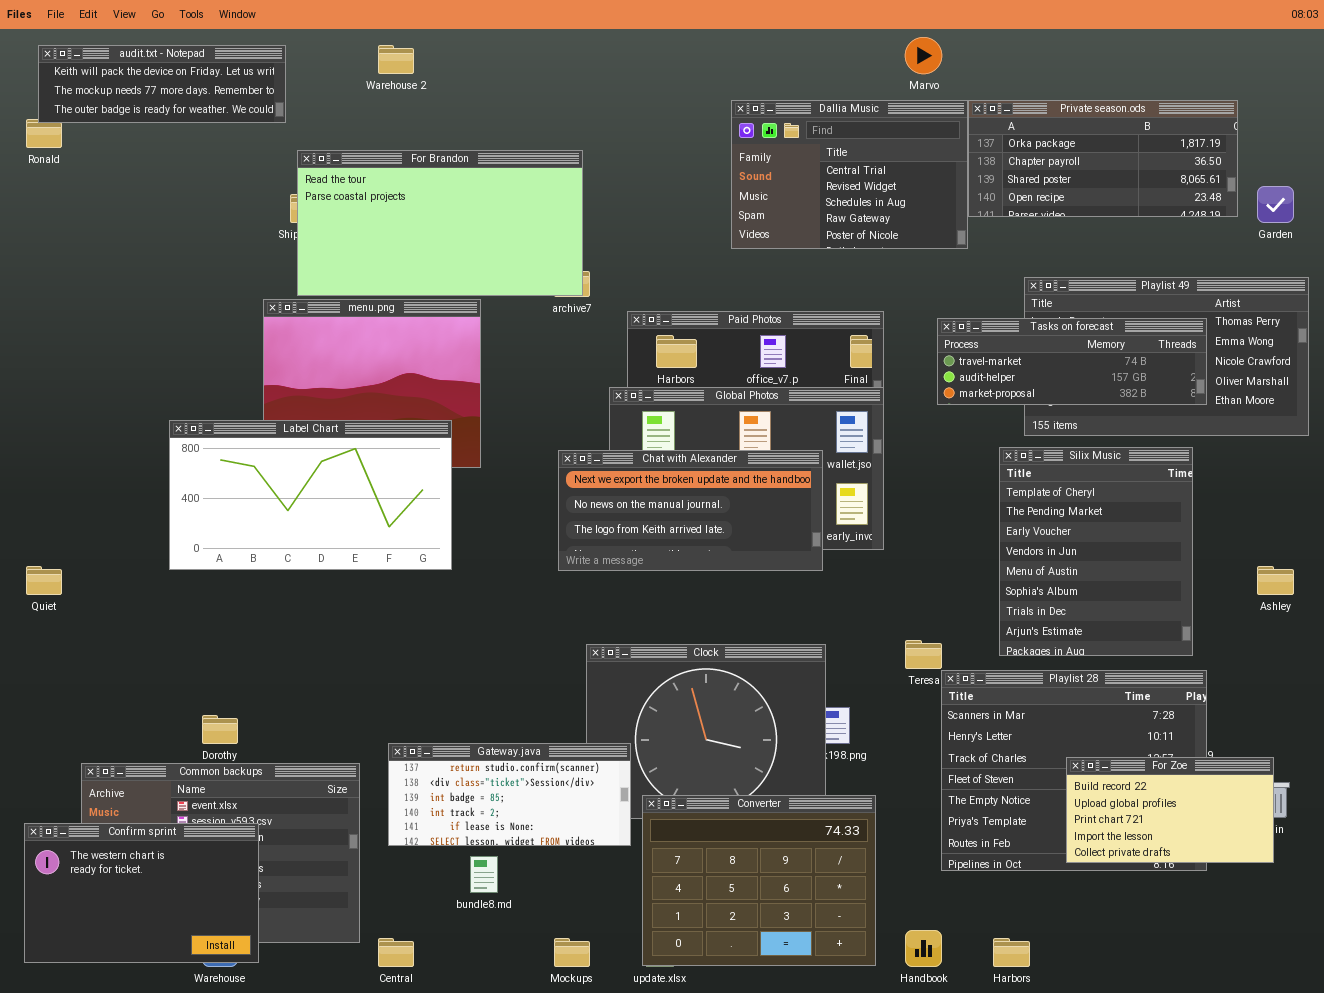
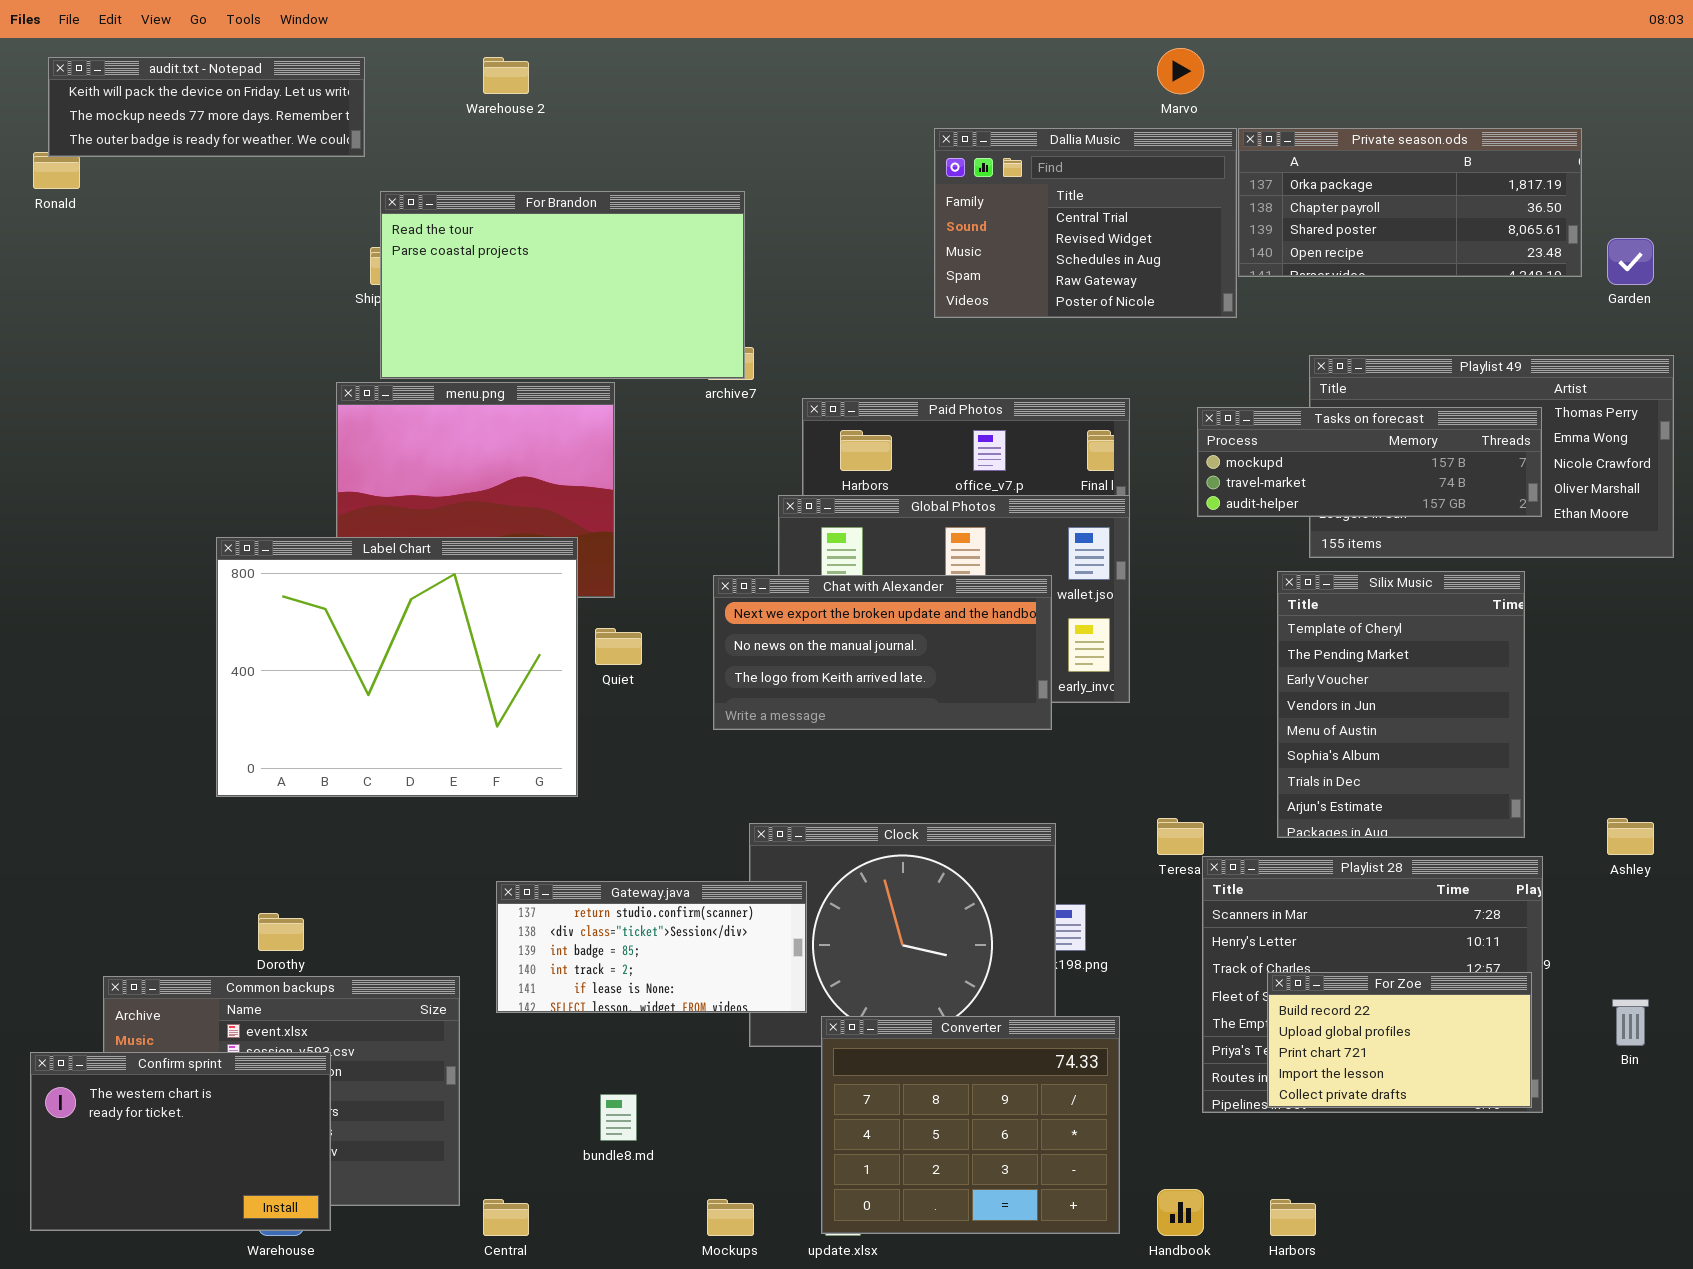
Tasks on forecast: [937,318,1207,405] -> [1197,407,1542,517], scrolled up 1 row
Label Chart: [169,420,452,570] -> [216,537,578,797], resized
Quiet: [26,566,62,595] -> [595,628,642,665], moved
Ashley: [1257,566,1294,595] -> [1607,818,1654,855], moved
Gateway.java: [388,743,631,846] -> [496,881,807,1013], moved
For Zoe: [1066,757,1274,863] -> [1267,972,1532,1108], moved

